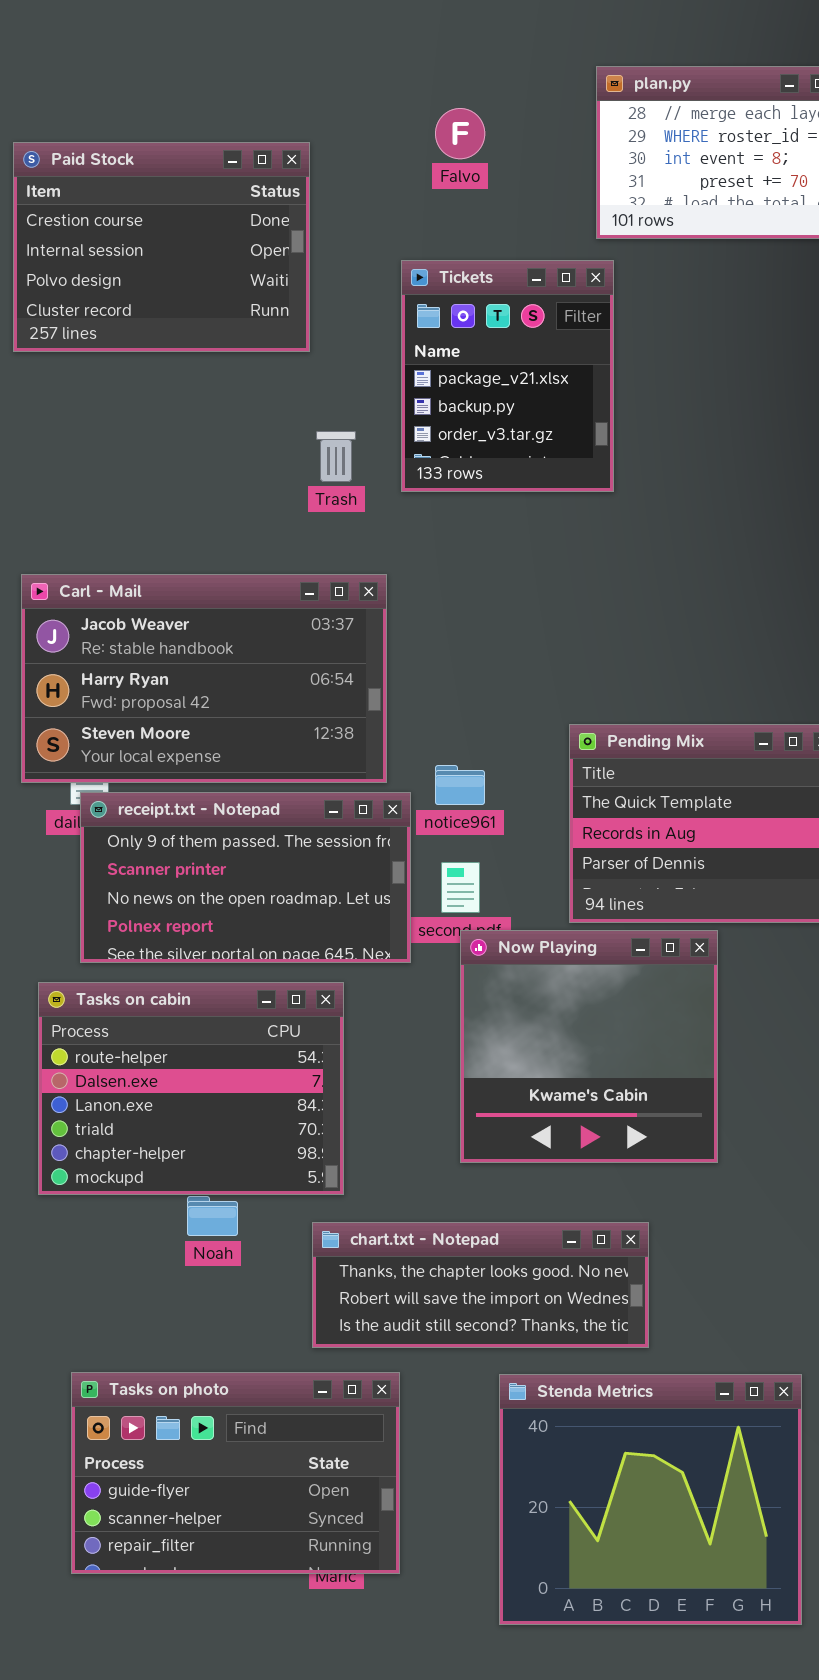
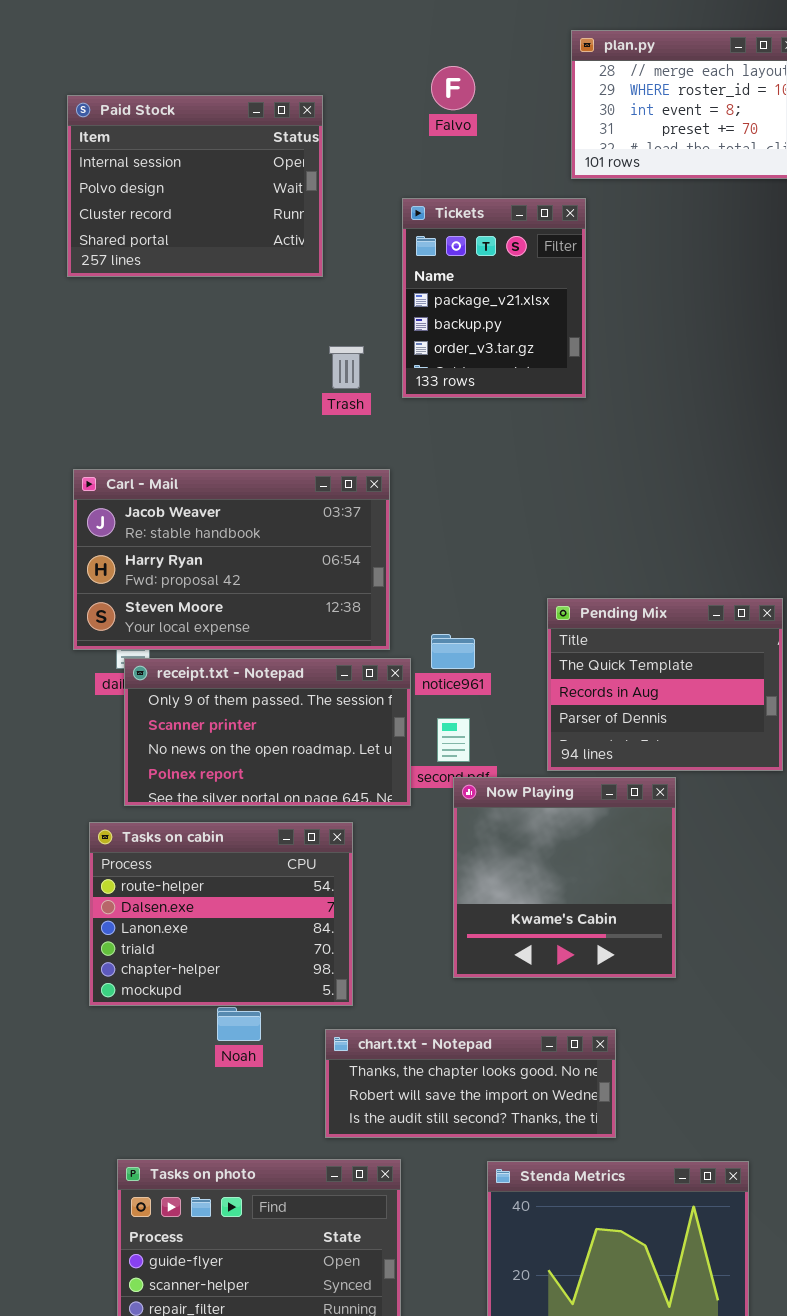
Paid Stock: [13,142,310,352] -> [67,95,323,277], scrolled down 1 row

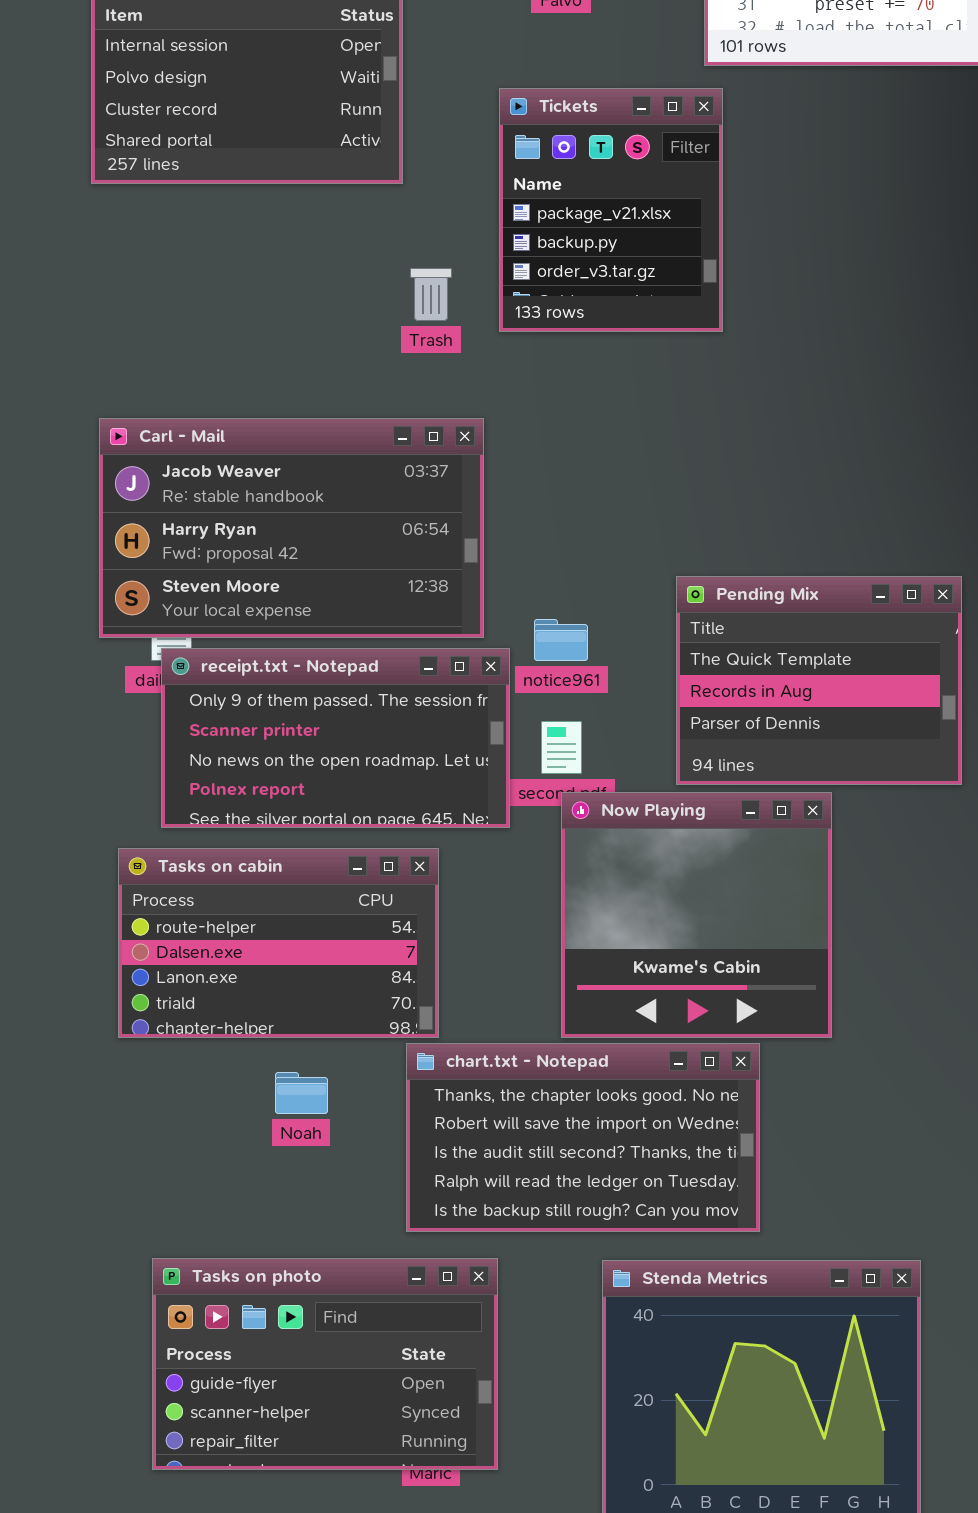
Tasks on cabin: [89,822,353,1006] -> [118,848,439,1038], resized
chart.txt - Notepad: [325,1029,616,1138] -> [406,1043,760,1232], resized

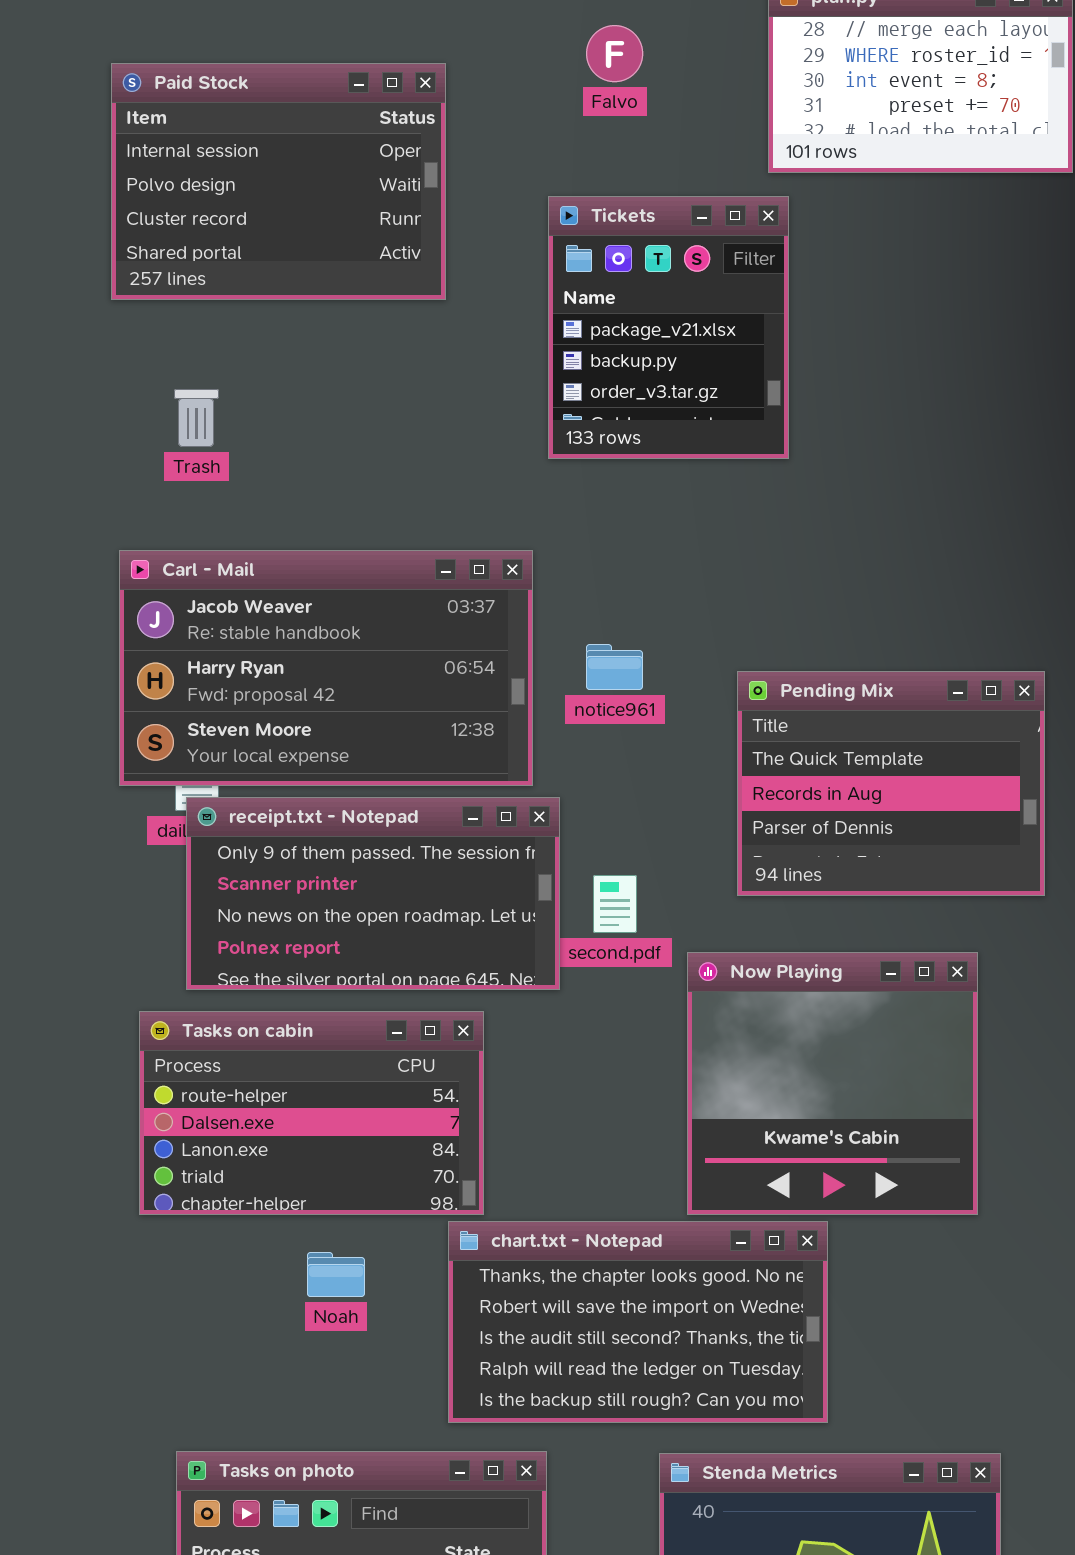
Trash: [410,268,452,321] -> [174,389,219,447], moved
Pending Mix: [676,576,962,785] -> [737,671,1045,896], moved
notice961: [534,619,588,661] -> [586,644,643,690], moved
Now Playing: [561,792,832,1038] -> [687,952,978,1215], moved

